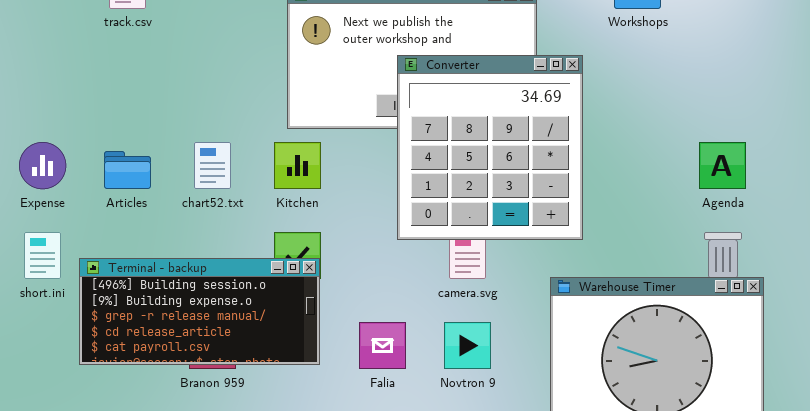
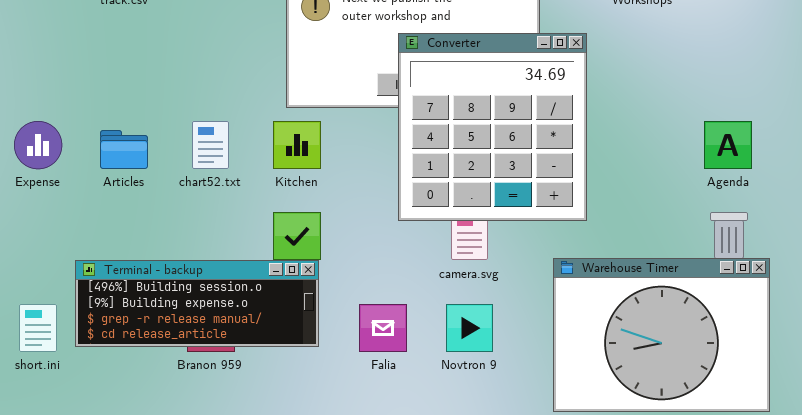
short.ini: [24,232,61,279] -> [19,304,57,352], moved
Terminal - backup: [79,258,320,365] -> [75,260,319,347], resized

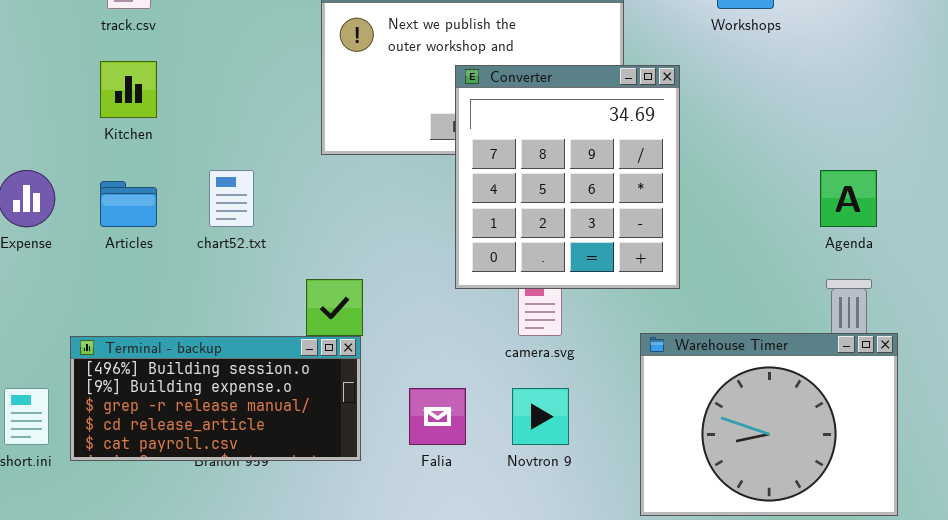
Kitchen: [273,121,321,169] -> [100,61,157,118], moved
Terminal - backup: [75,260,319,347] -> [70,336,361,461], resized

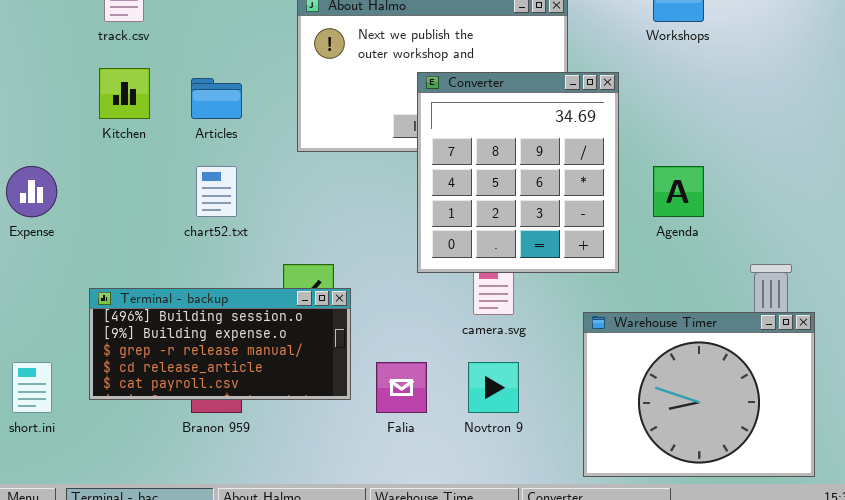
Agenda: [820,170,877,227] -> [653,166,704,217], moved
Articles: [100,181,157,227] -> [191,78,242,119], moved
Terminal - backup: [70,336,361,461] -> [89,288,351,400], moved

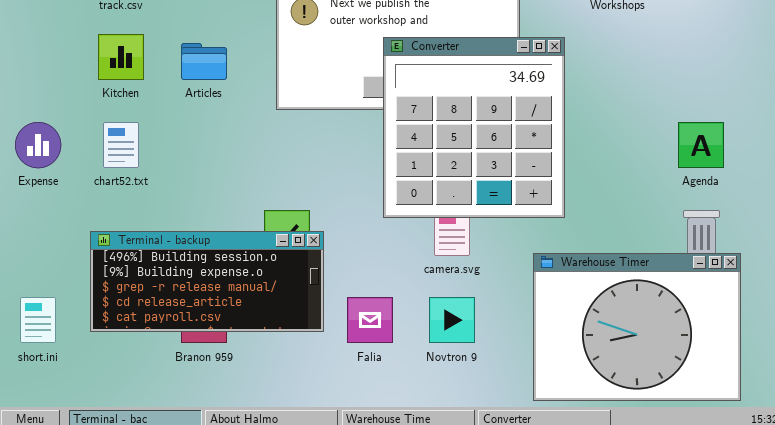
chart52.txt: [196,166,237,217] -> [103,122,139,168], moved
Agenda: [653,166,704,217] -> [678,122,724,168], moved

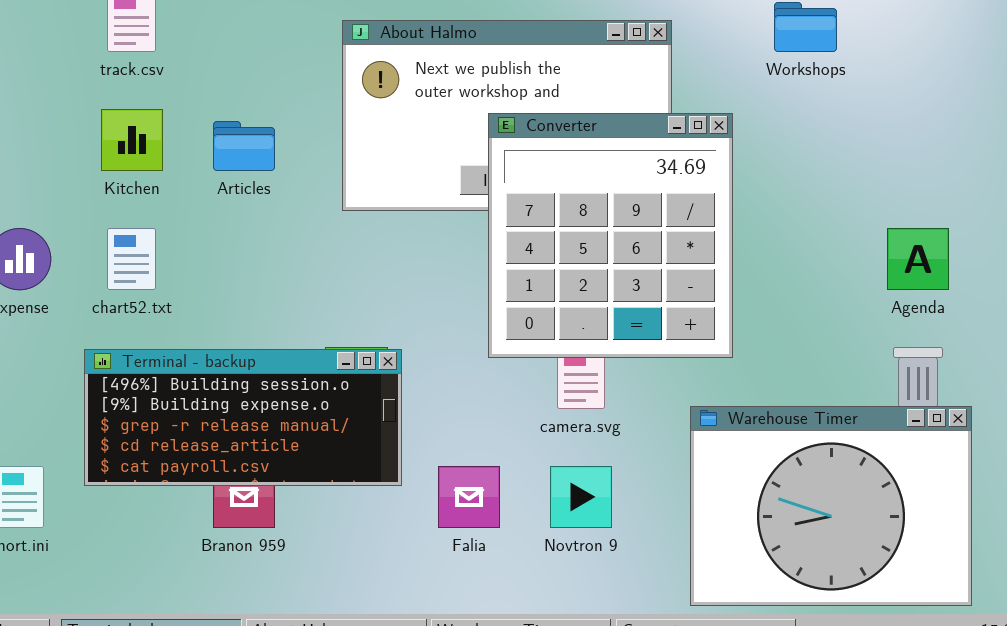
Terminal - backup: [90,231,324,332] -> [84,349,402,486], moved

